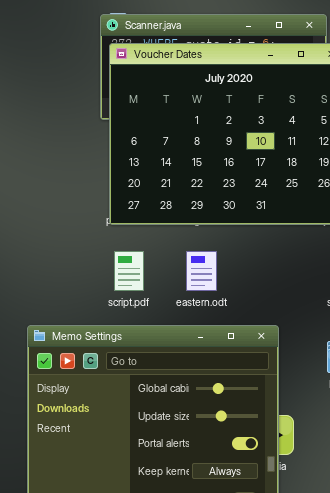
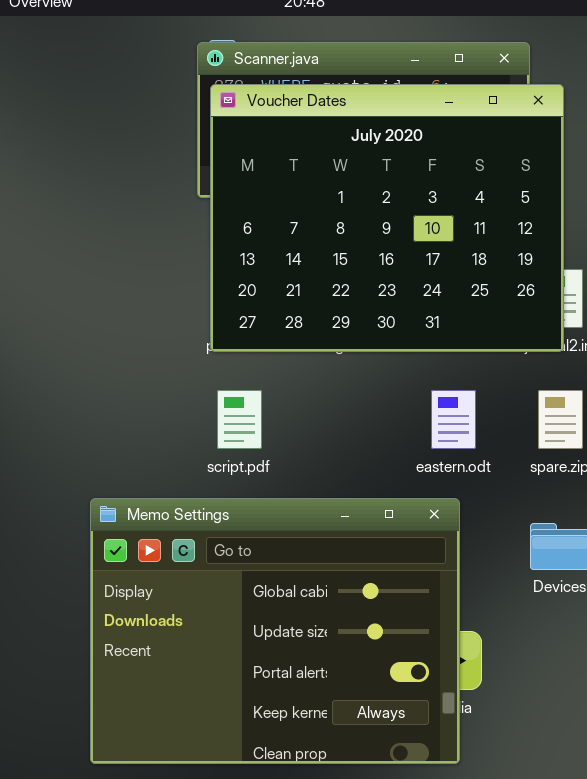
eastern.odt: [186,251,217,291] -> [431,390,476,449], moved

